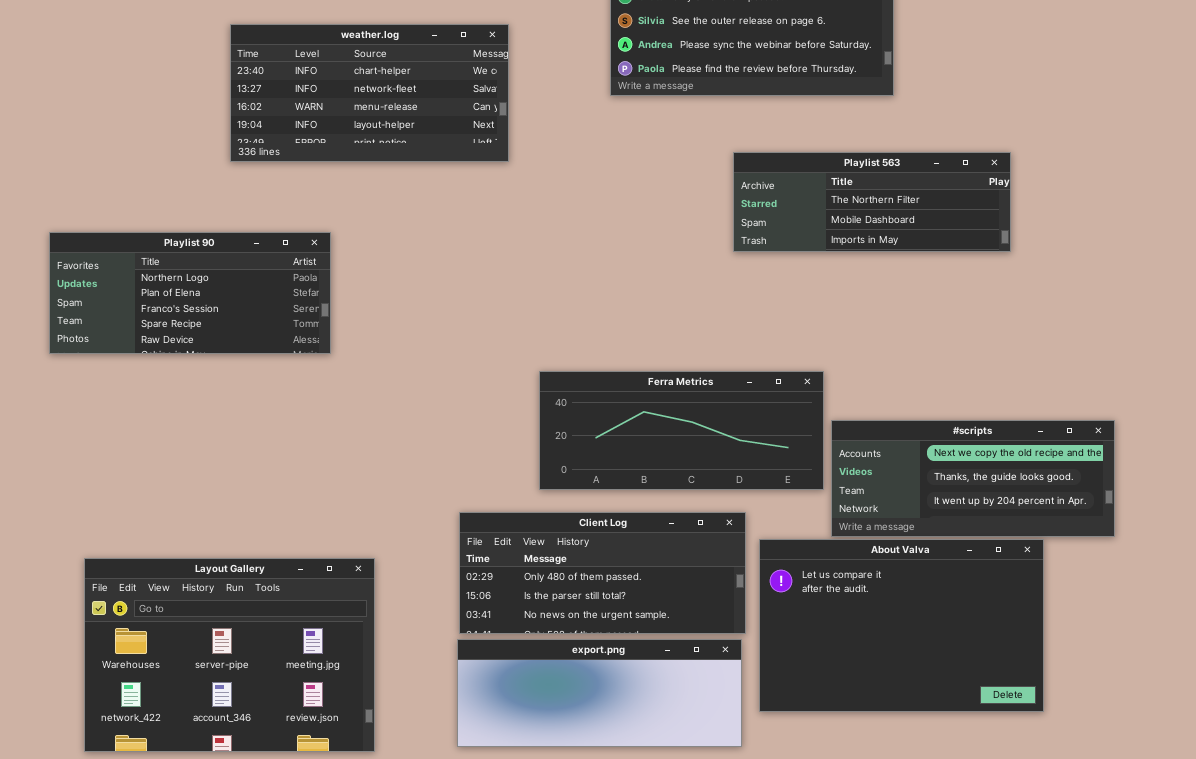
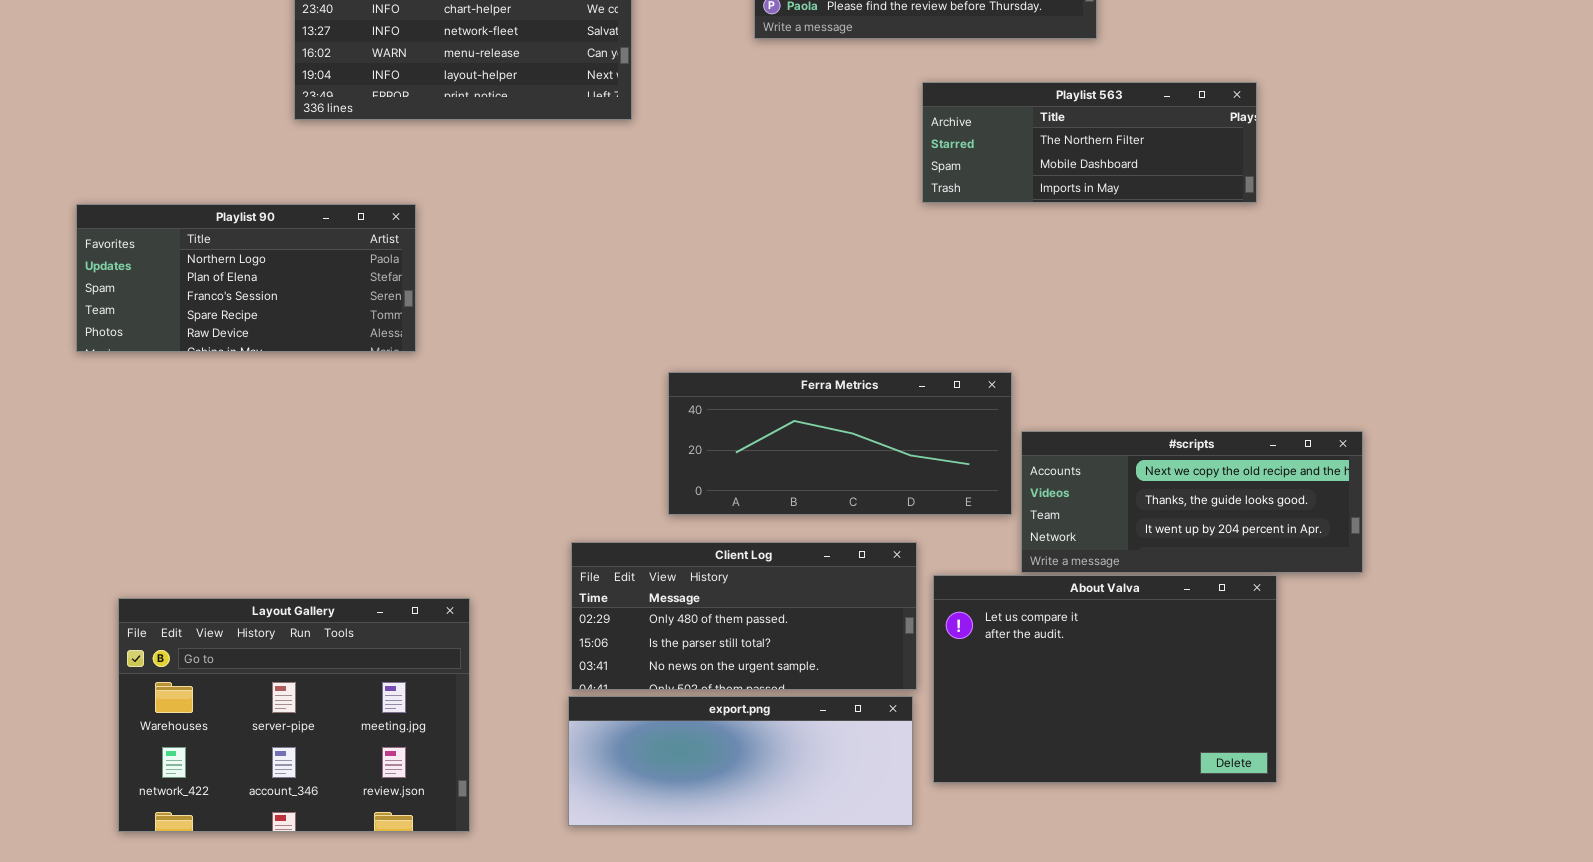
Playlist 563: [733,152,1011,252] -> [922,82,1257,203], moved

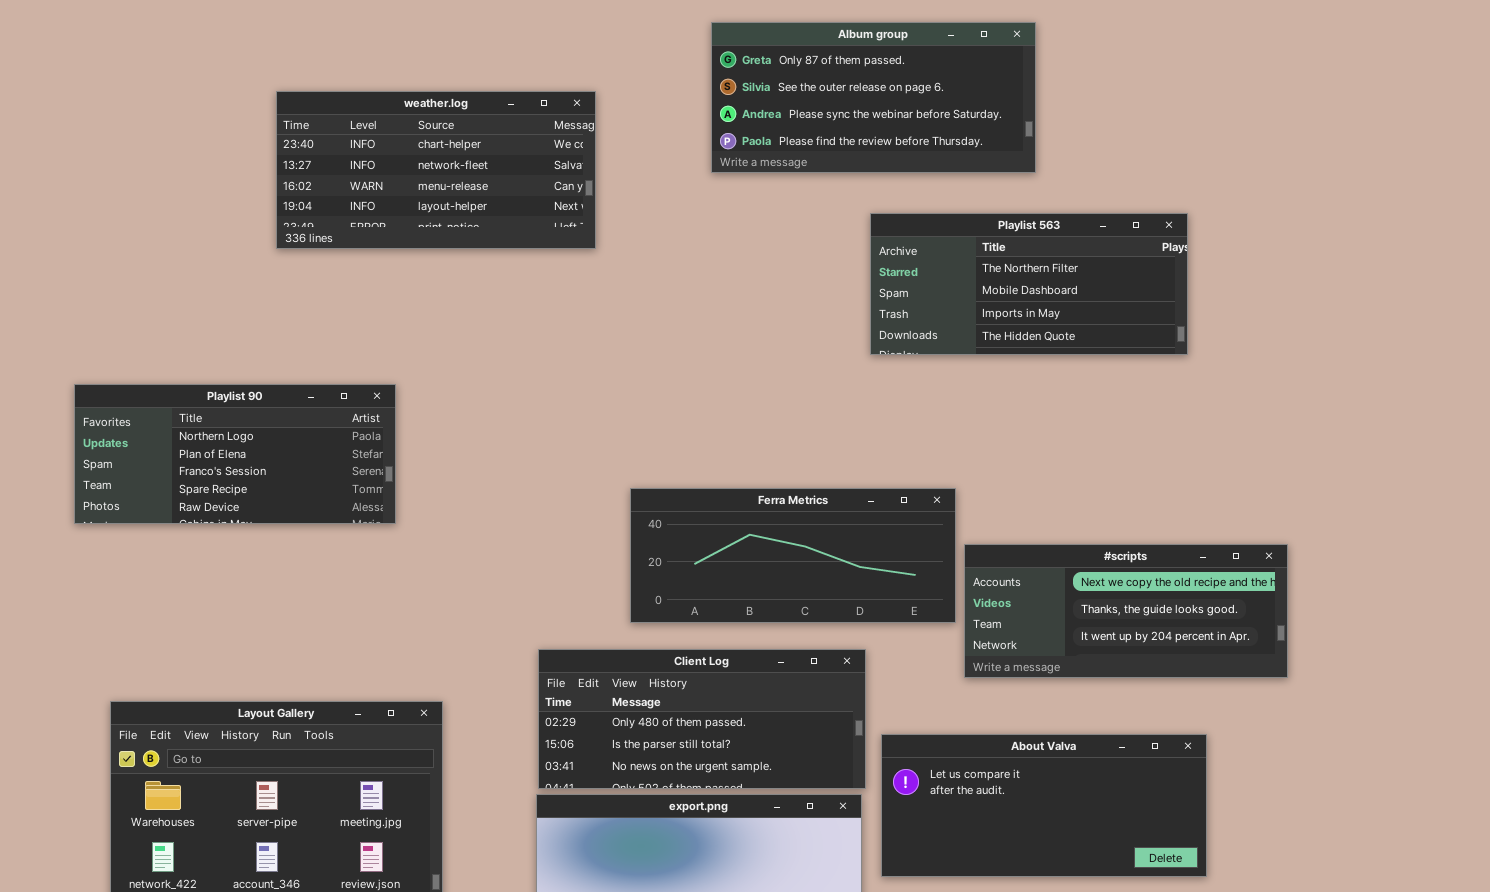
Playlist 563: [922,82,1257,203] -> [870,213,1188,355], resized
Playlist 90: [76,204,416,352] -> [74,384,396,524], moved
About Valva: [933,575,1277,783] -> [881,734,1207,877], resized

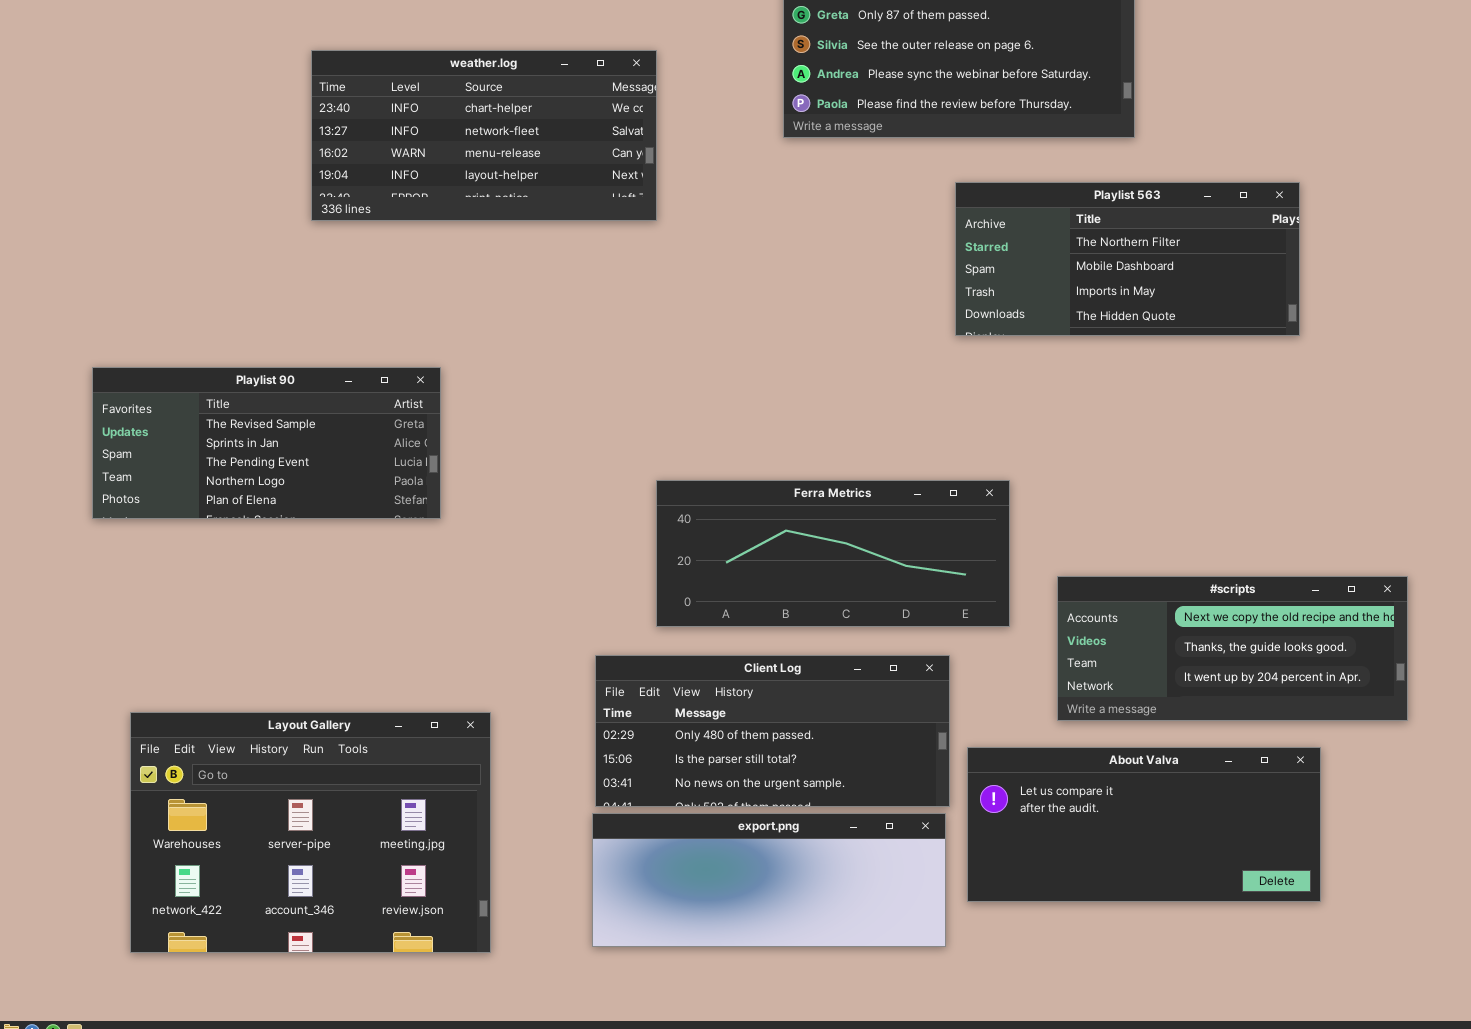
Playlist 90: [74,384,396,524] -> [92,367,441,519], scrolled up 3 rows
Ferra Metrics: [630,488,956,623] -> [656,480,1010,627], moved
#scripts: [964,544,1288,678] -> [1057,576,1408,721], moved

